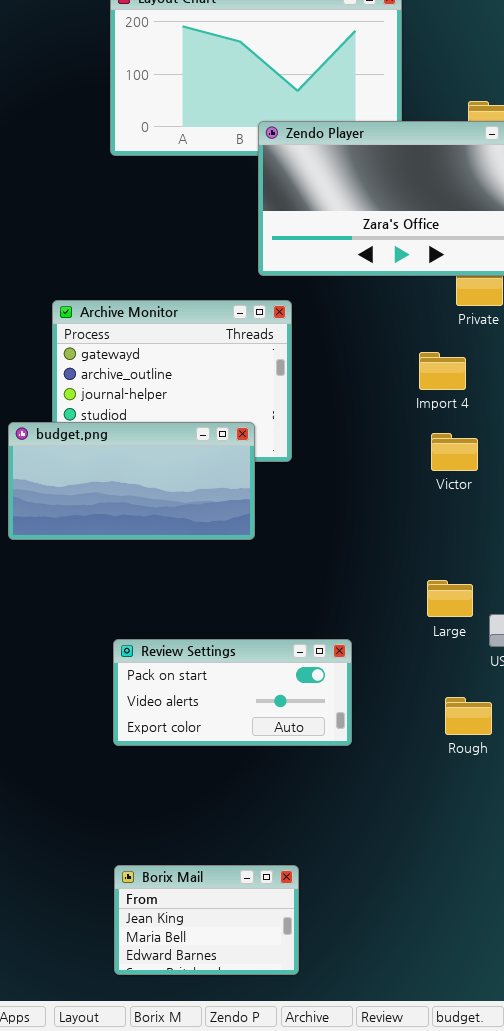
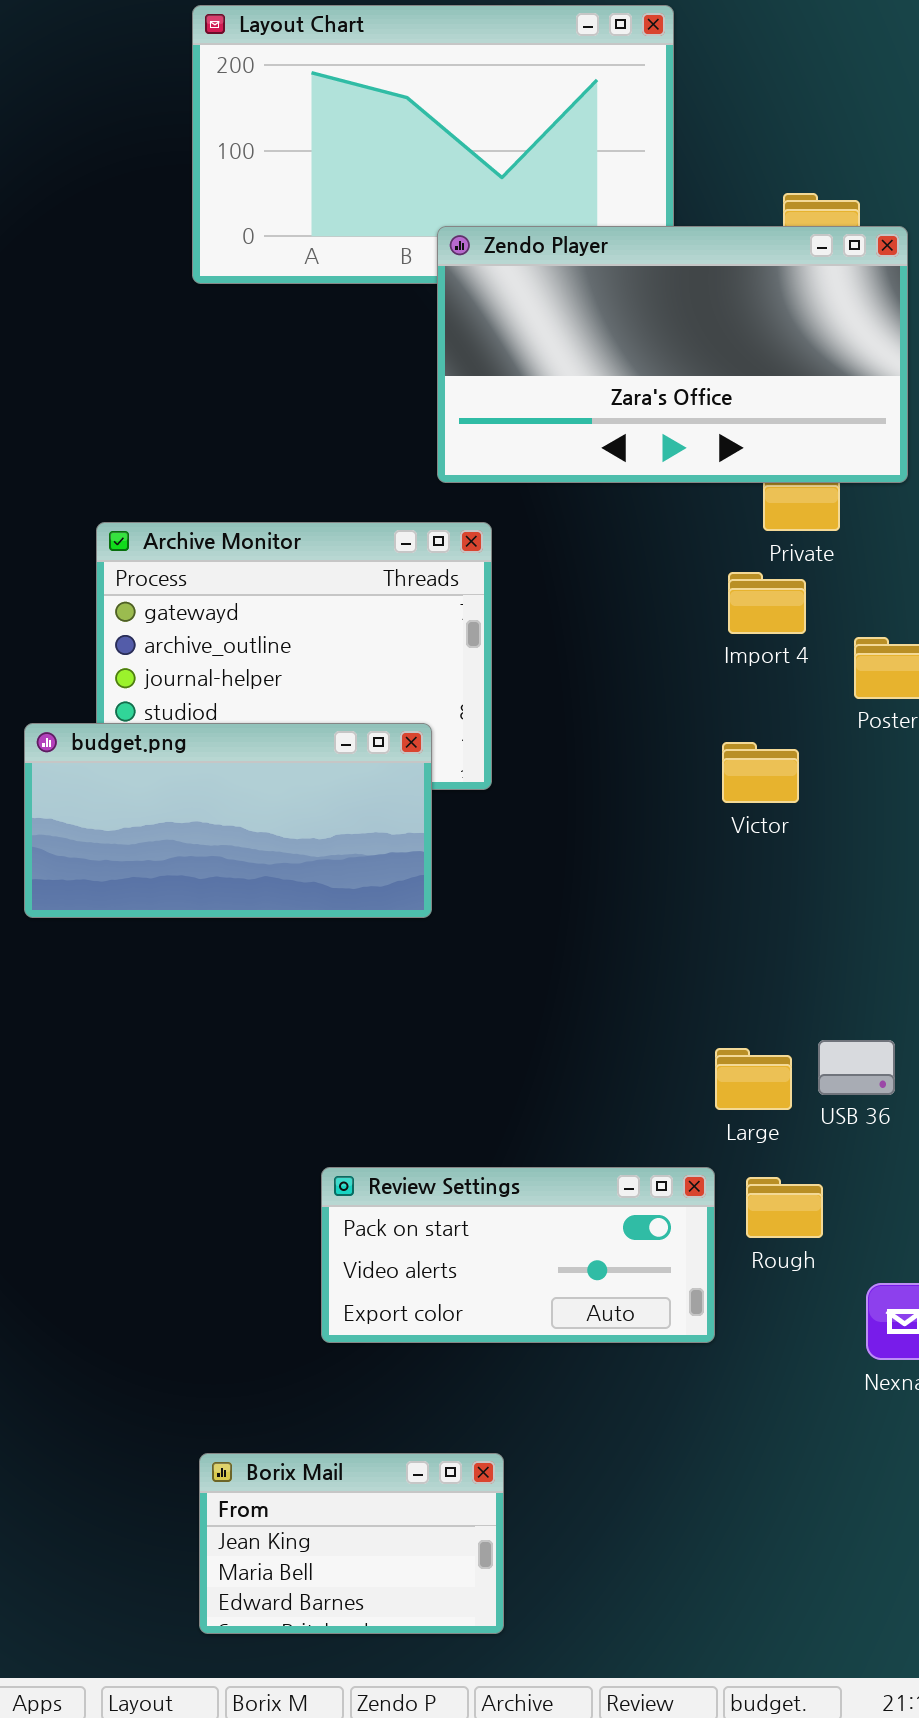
Import 4: [419,352,466,390] -> [728,572,806,634], moved
Large: [427,580,473,617] -> [715,1048,792,1110], moved
Review Settings: [113,639,352,746] -> [321,1167,715,1343], moved

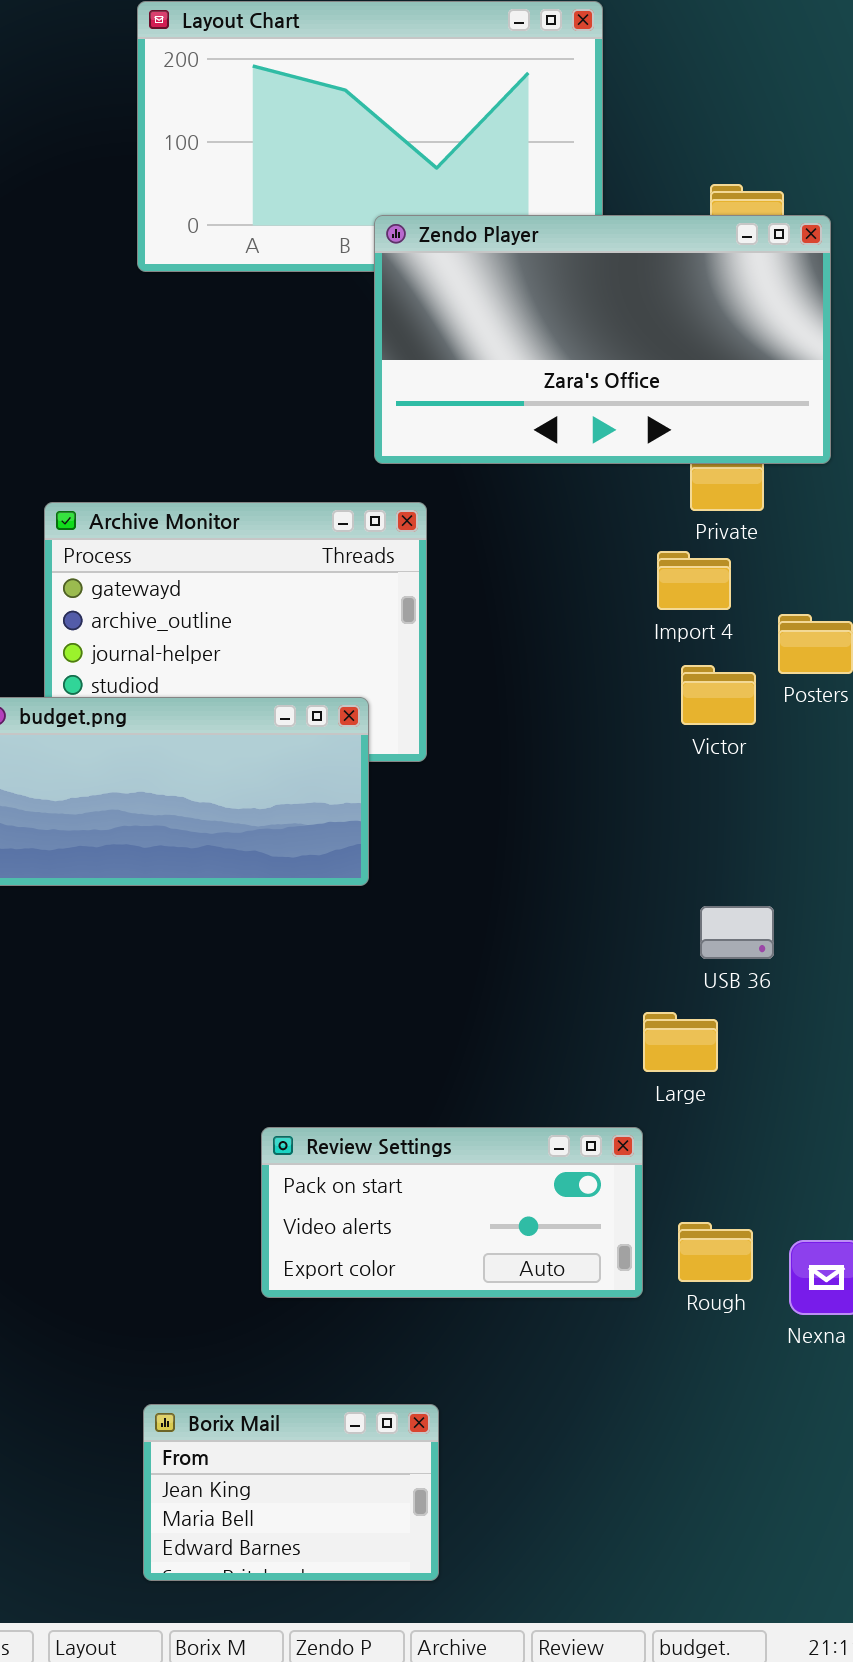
Victor: [722,742,799,803] -> [681,665,756,725], moved
USB 36: [818,1040,895,1095] -> [700,906,774,959], moved
Rough: [746,1177,823,1238] -> [678,1222,753,1282], moved

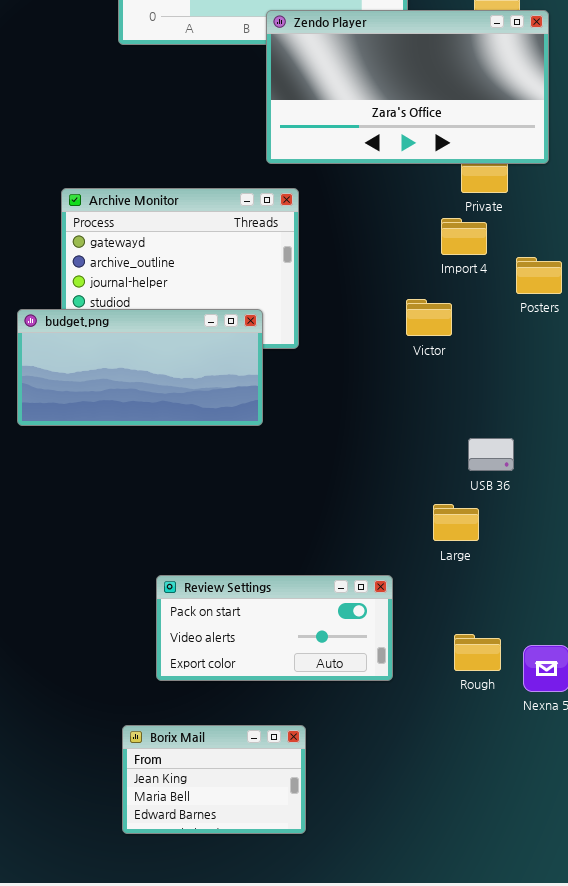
Victor: [681,665,756,725] -> [406,299,452,336], moved
Review Settings: [261,1127,643,1298] -> [156,575,393,681], moved
Borix Mail: [143,1404,439,1581] -> [122,725,306,834], moved

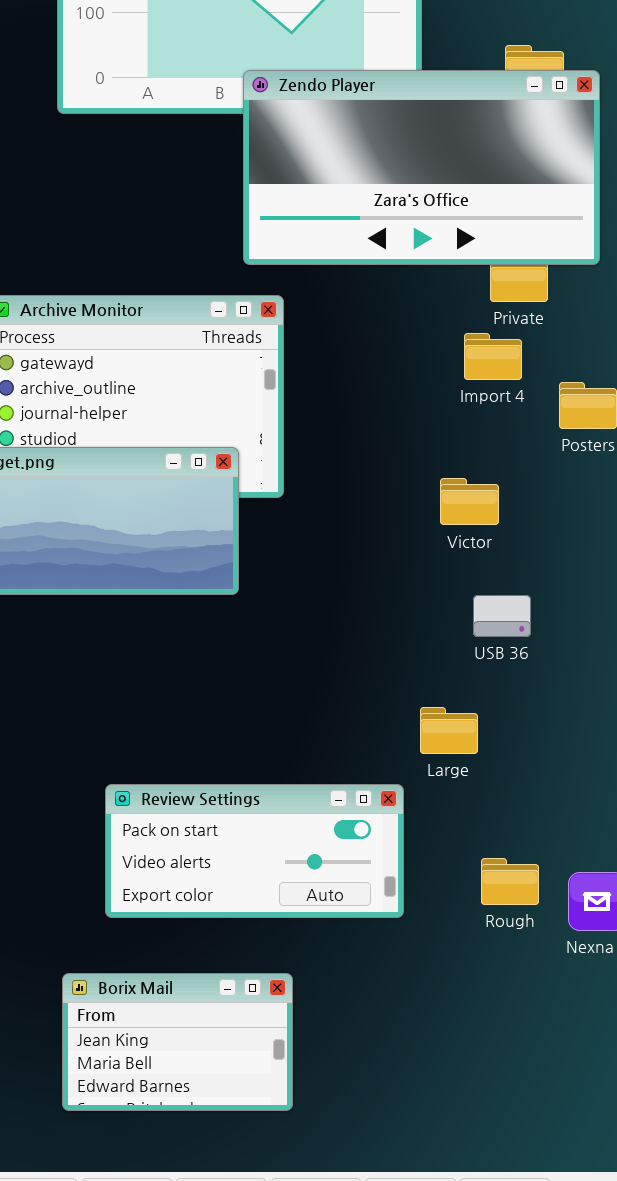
Victor: [406,299,452,336] -> [440,478,499,525], moved
USB 36: [468,438,514,471] -> [473,595,531,637], moved
Large: [433,504,479,541] -> [420,707,478,754], moved

